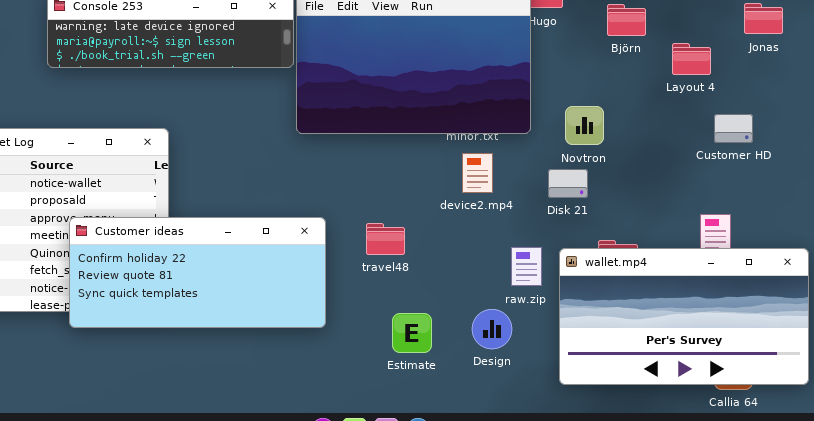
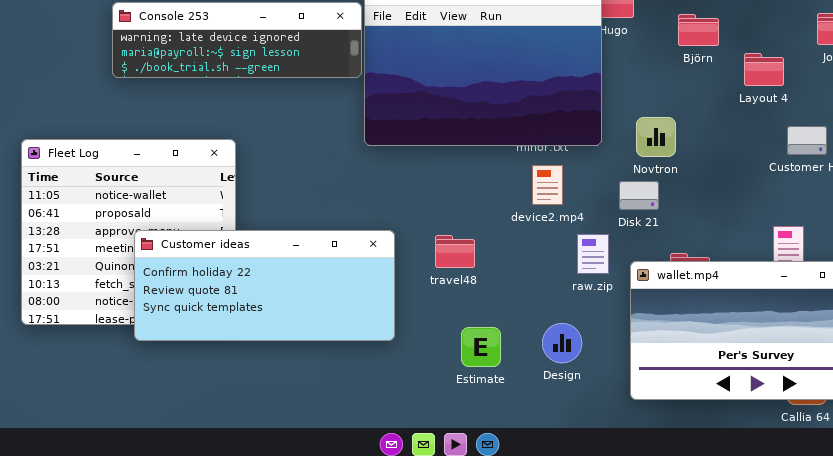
raw.zip: [511,247,542,286] -> [577,234,609,274], moved

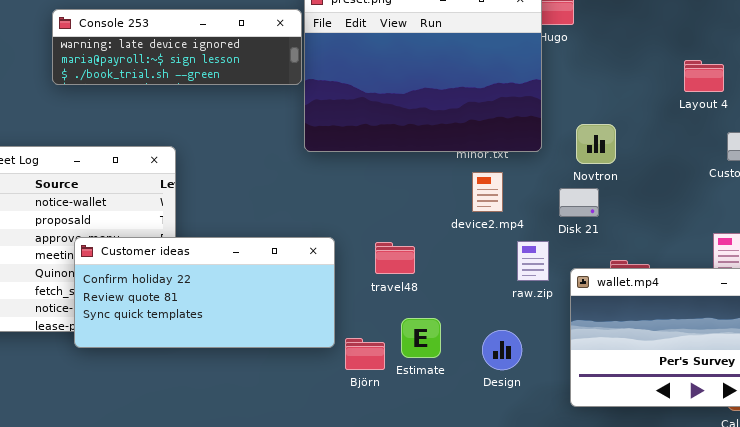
Björn: [678,14,719,46] -> [345,338,385,370], moved
Estimate: [461,327,501,367] -> [401,318,441,358], moved

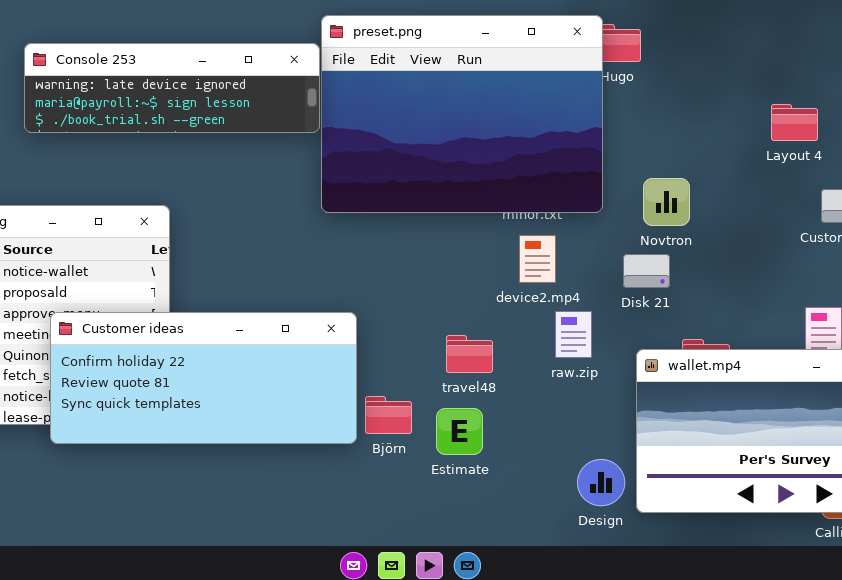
raw.zip: [517,241,549,281] -> [555,311,592,358], moved
travel48: [375,242,415,274] -> [446,335,493,373], moved
Design: [482,330,522,370] -> [577,459,625,506], moved
Björn: [345,338,385,370] -> [365,396,412,434], moved

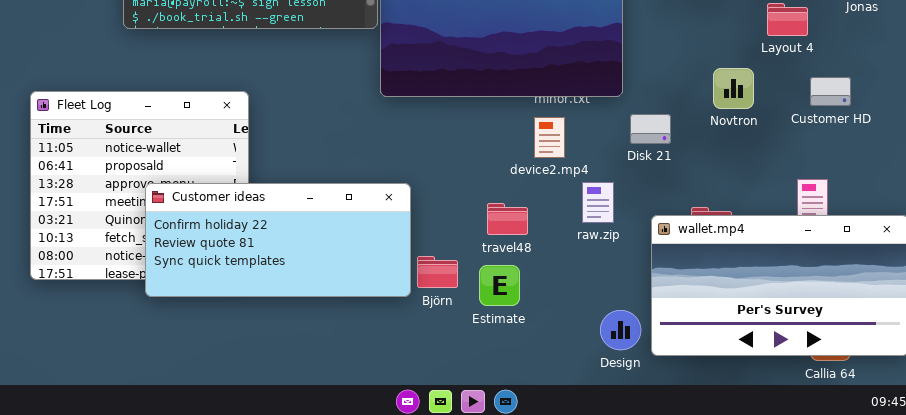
Novtron: [643,178,690,226] -> [713,68,754,109], moved
device2.mp4: [519,235,556,283] -> [534,117,565,158], moved
Disk 21: [623,254,670,288] -> [630,114,671,144], moved

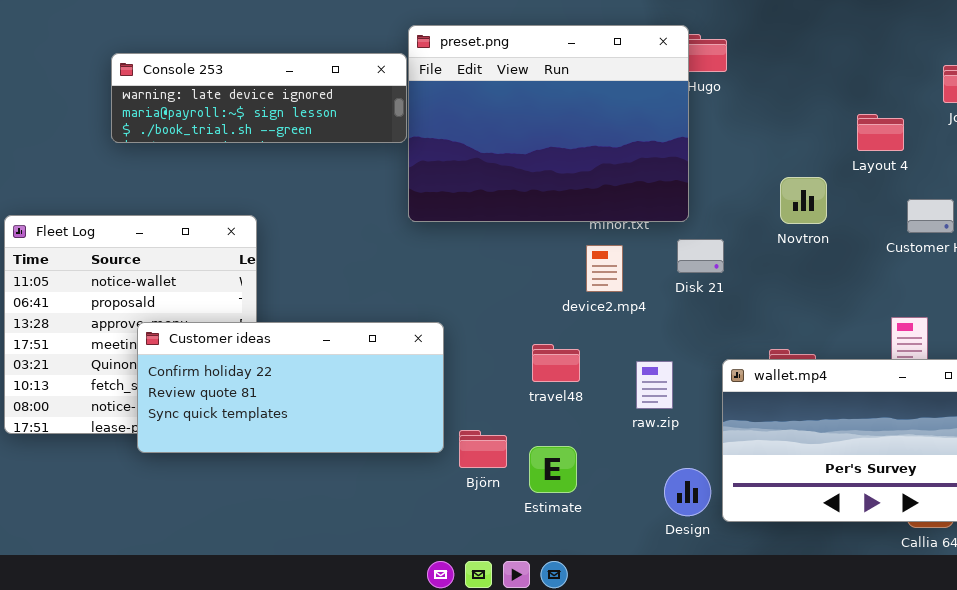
Novtron: [713,68,754,109] -> [780,177,827,224], moved
Disk 21: [630,114,671,144] -> [677,239,724,273], moved
raw.zip: [582,182,614,223] -> [636,361,673,409], moved
Björn: [417,256,458,288] -> [459,430,507,468], moved
Estimate: [479,265,520,306] -> [529,446,577,493], moved

